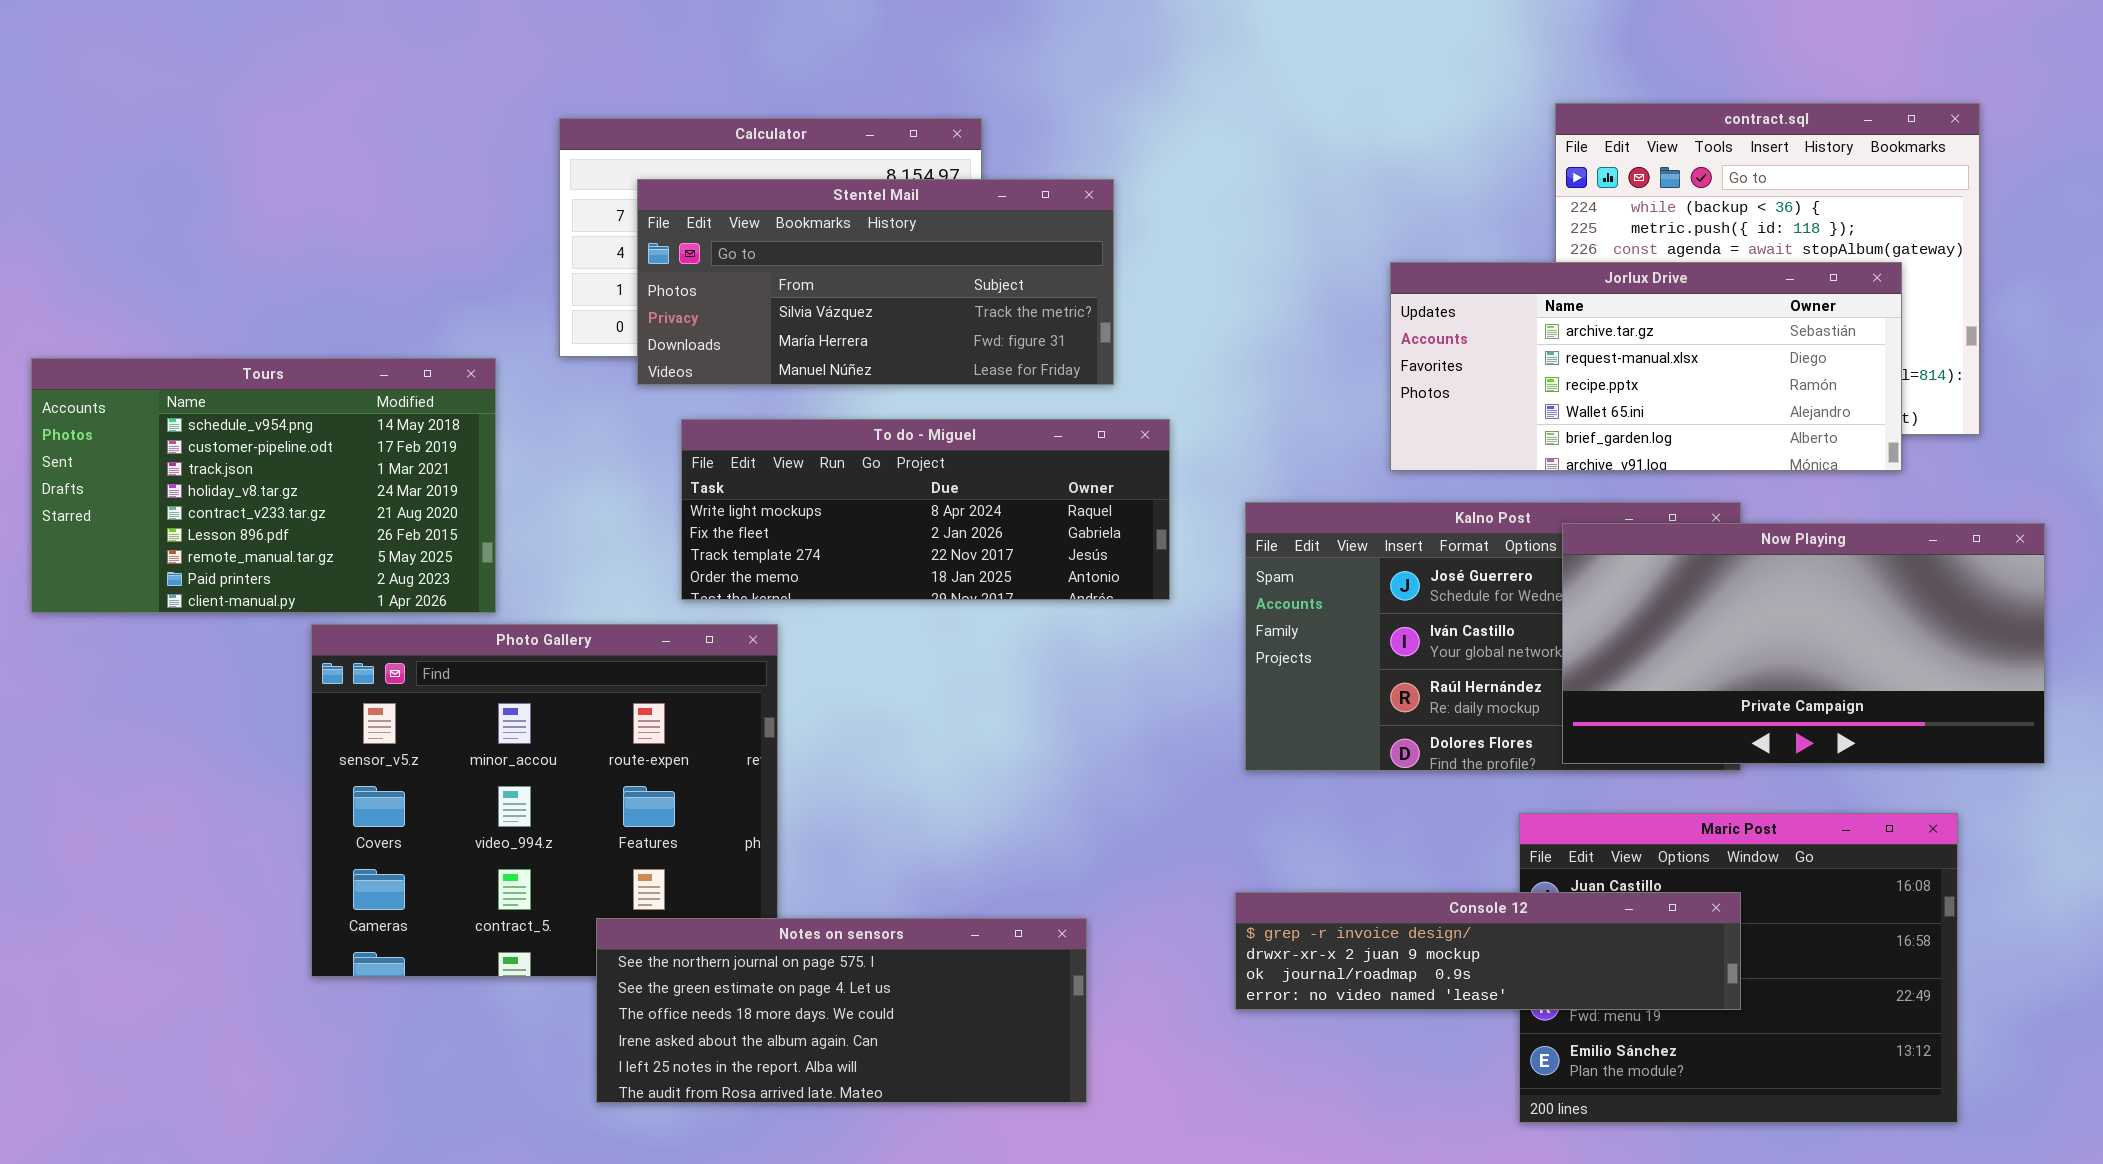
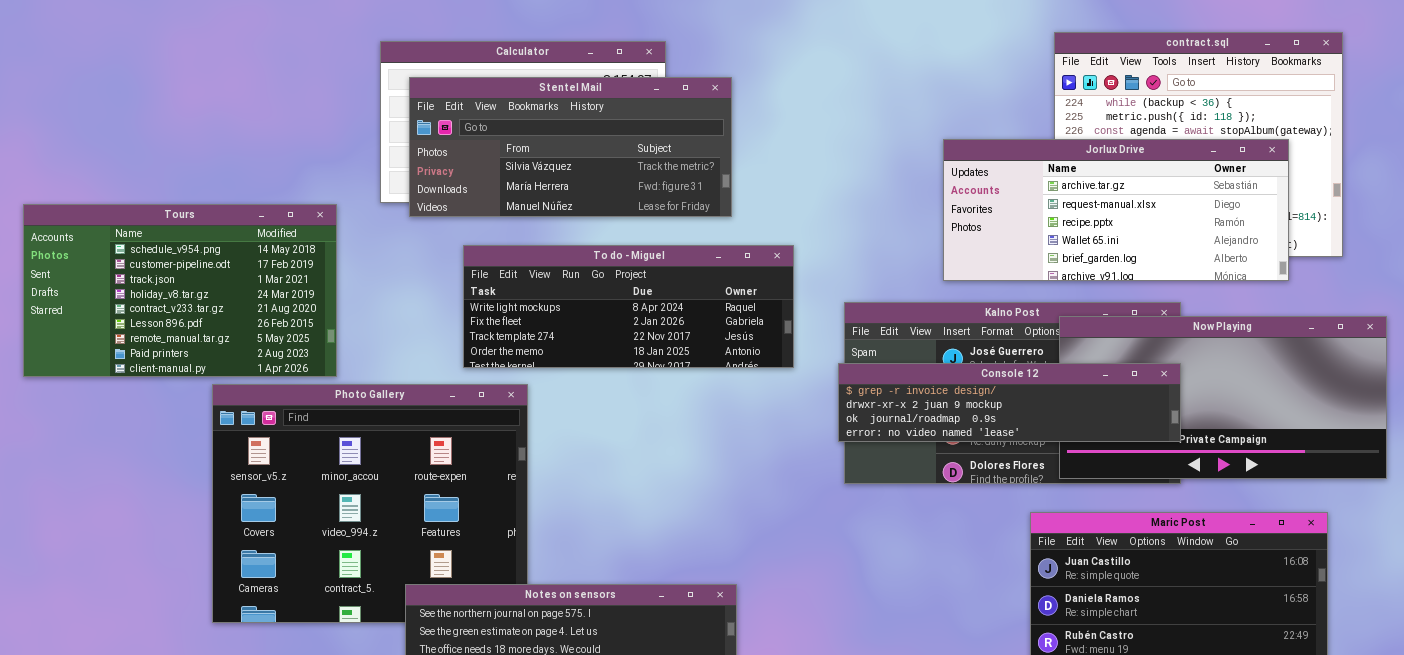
Stentel Mail: [637,179,1114,385] -> [409,77,732,217], moved
Console 12: [1235,892,1741,1010] -> [838,363,1181,442], moved

